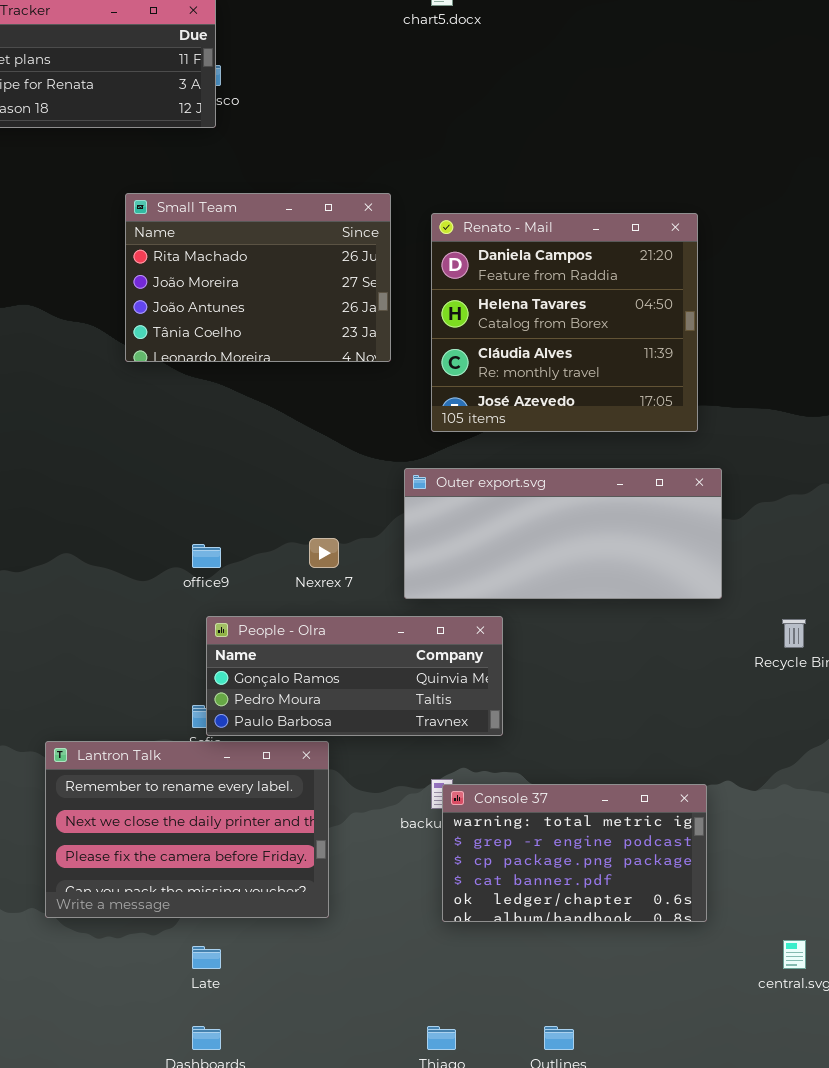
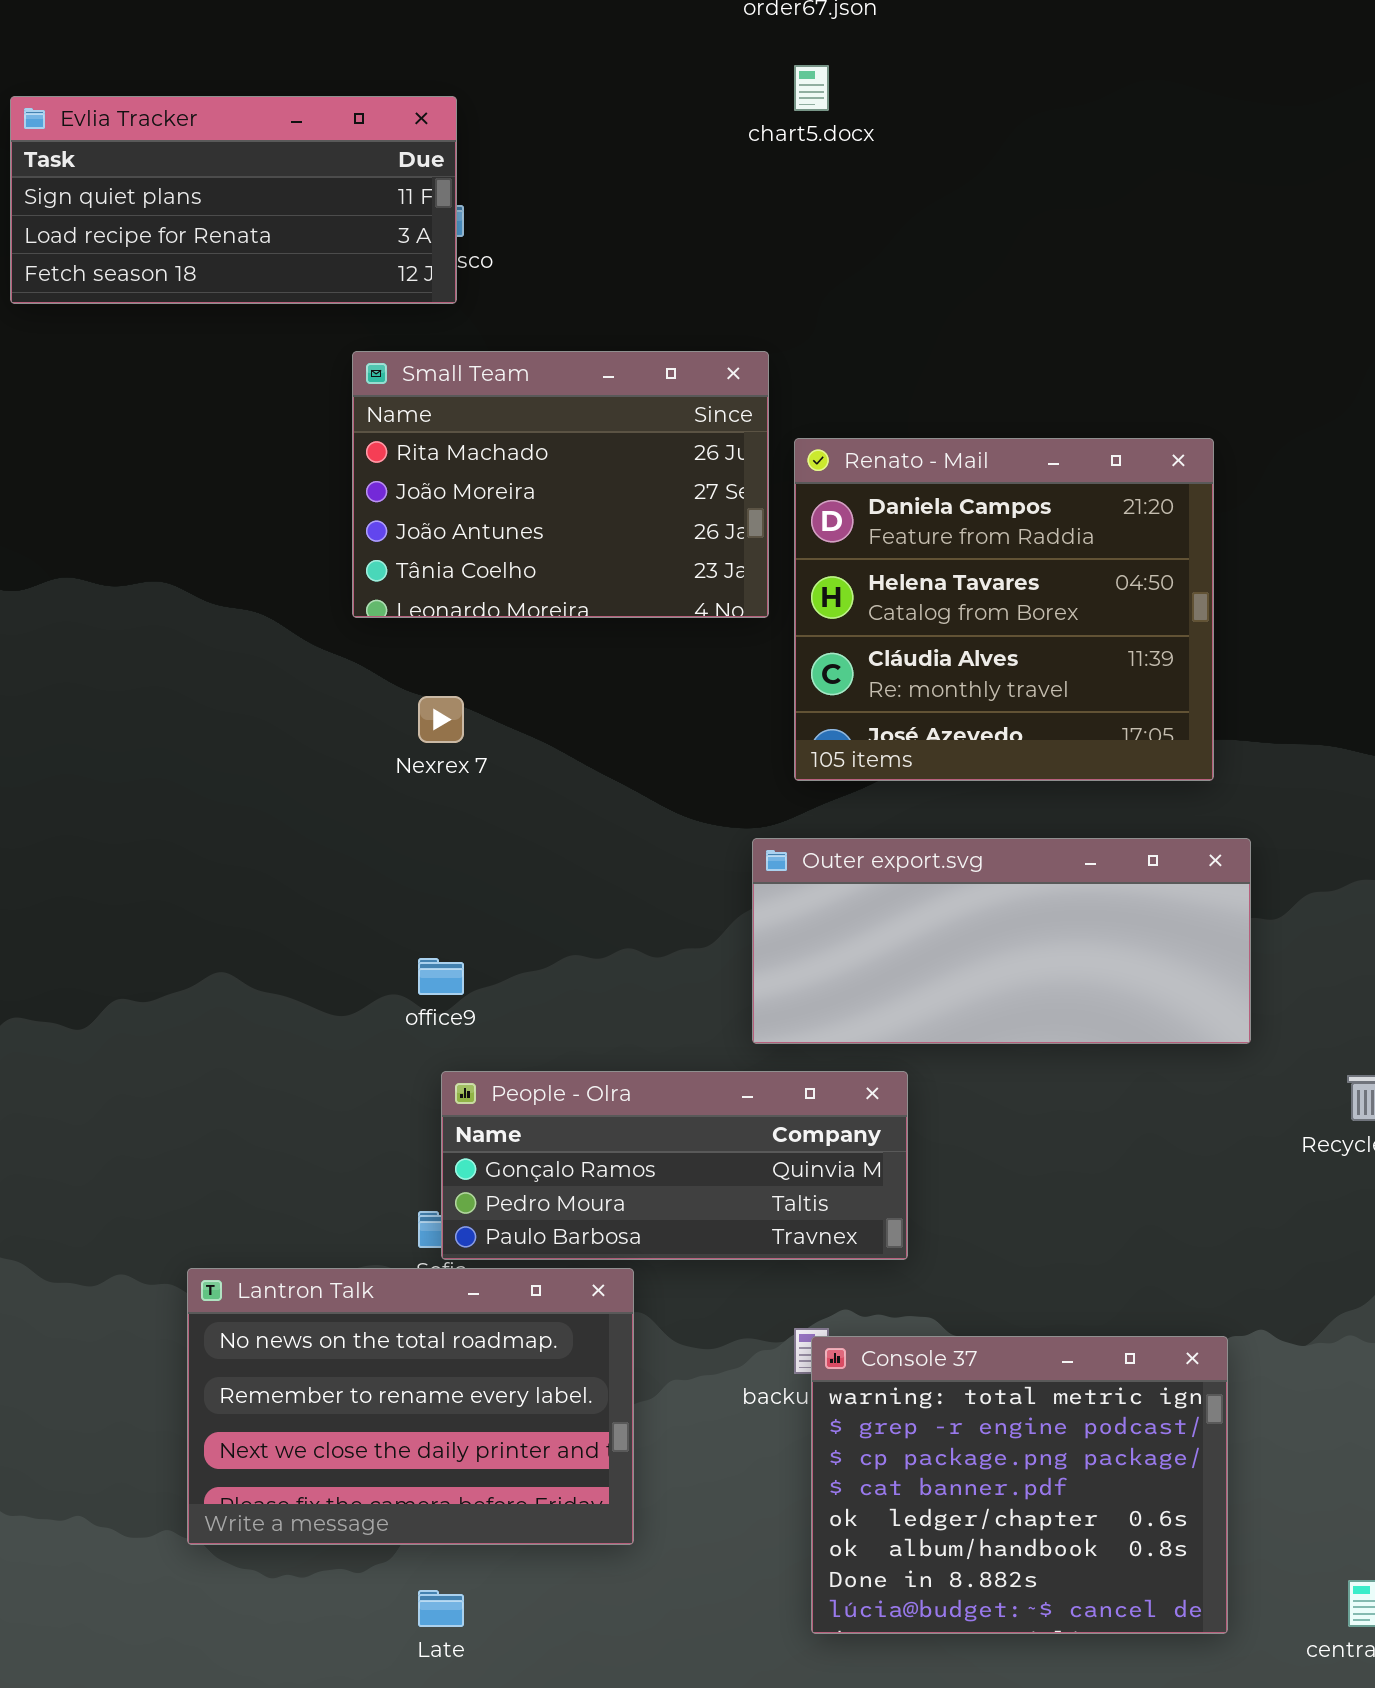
Small Team: [125,193,391,362] -> [352,351,769,618], moved
Nexrex 7: [309,538,339,568] -> [418,696,464,743], moved
Lantron Talk: [45,741,329,918] -> [187,1268,634,1545], scrolled up 1 row
Console 37: [442,784,707,922] -> [811,1336,1228,1634], resized

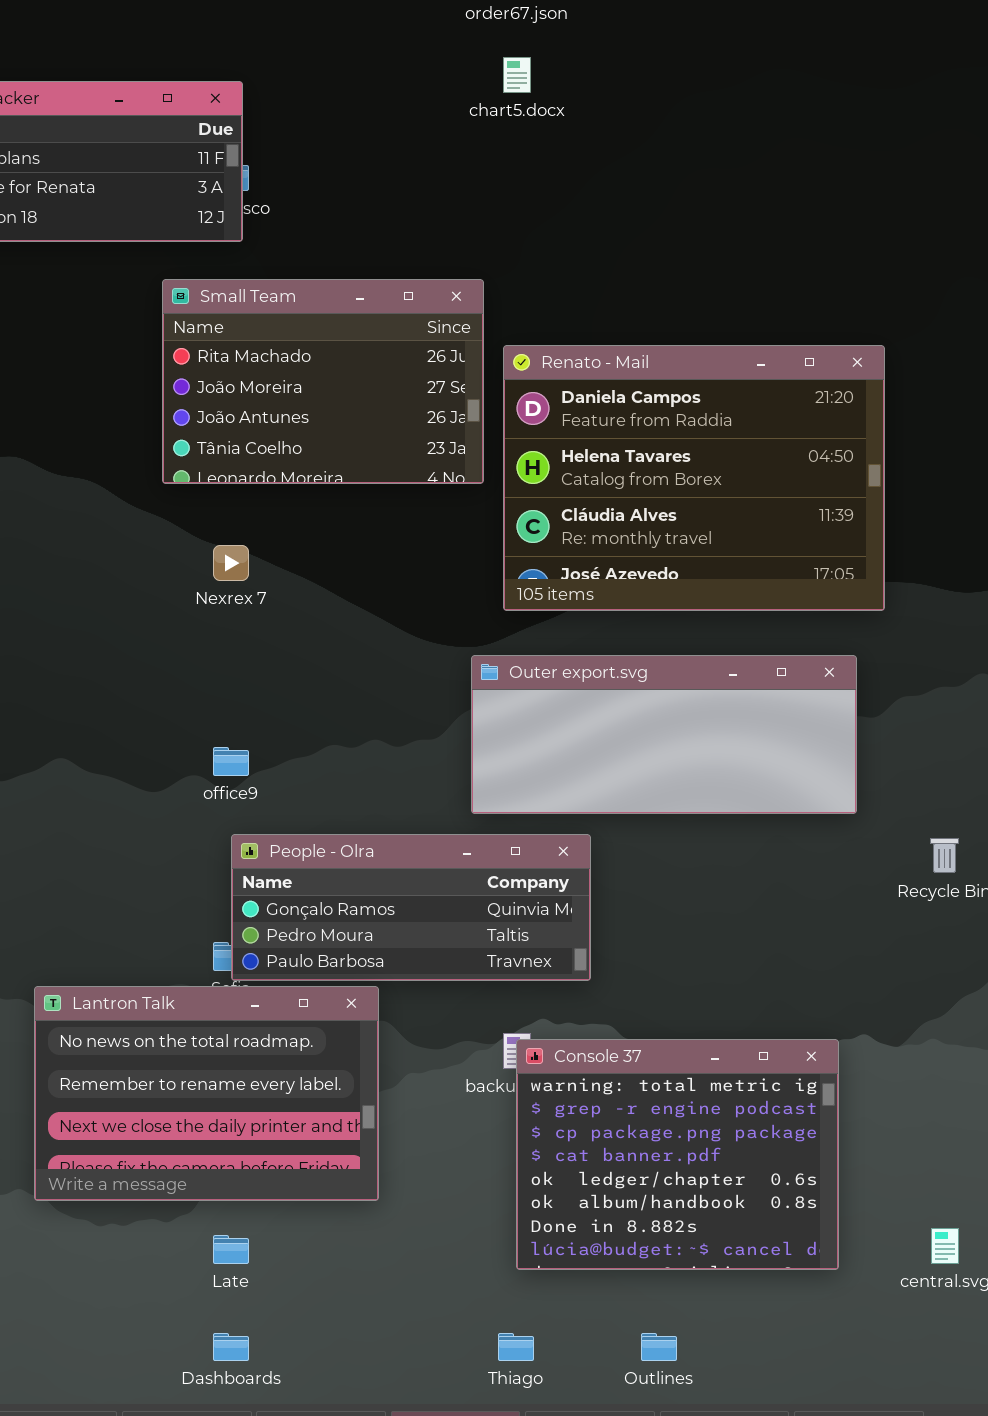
Renato - Mail: [794,438,1214,781] -> [503,345,885,611], resized

